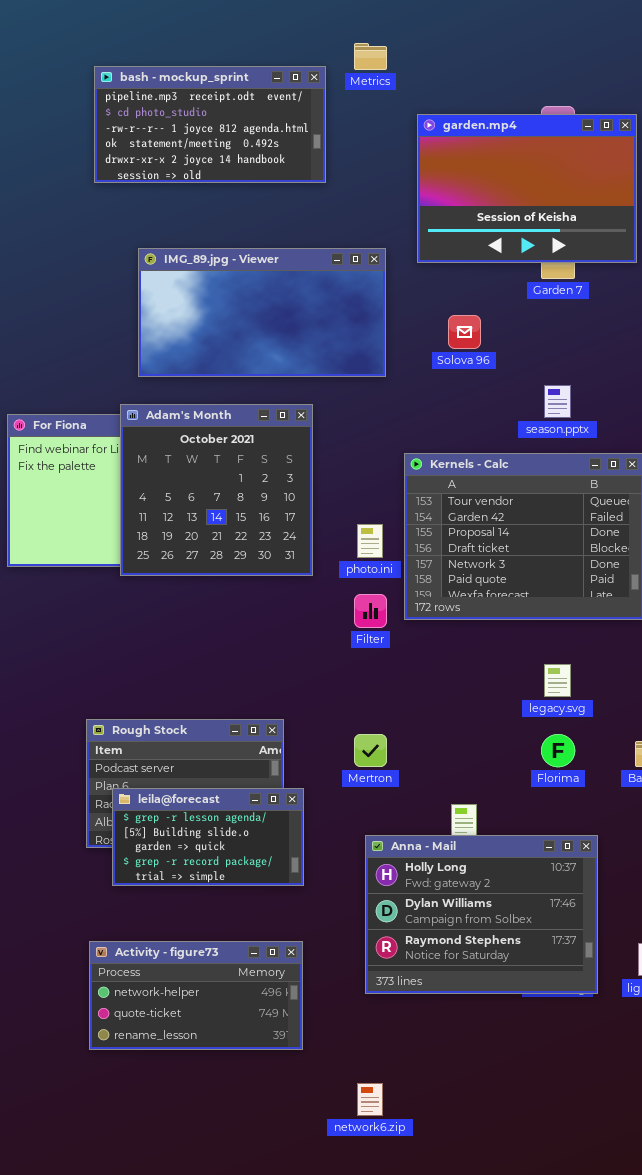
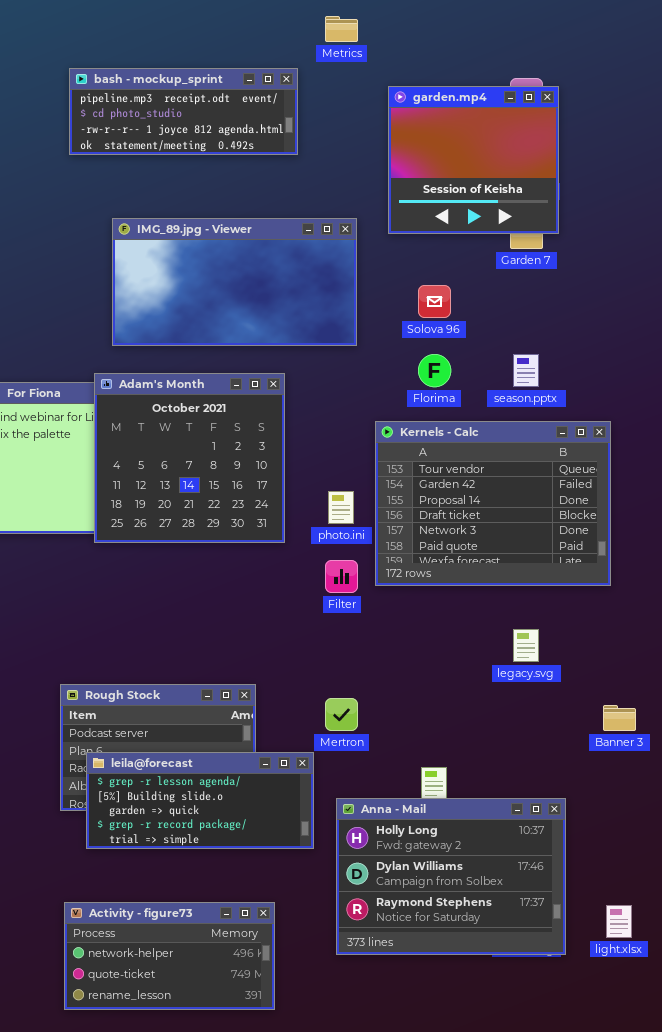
bash - mockup_sprint: [94,66,326,183] -> [69,68,298,155], resized
garden.mp4: [417,114,637,263] -> [388,86,559,234], resized
Florima: [541,734,575,767] -> [418,354,451,387], moved
leila@forecast: [112,788,304,886] -> [86,752,314,849], resized

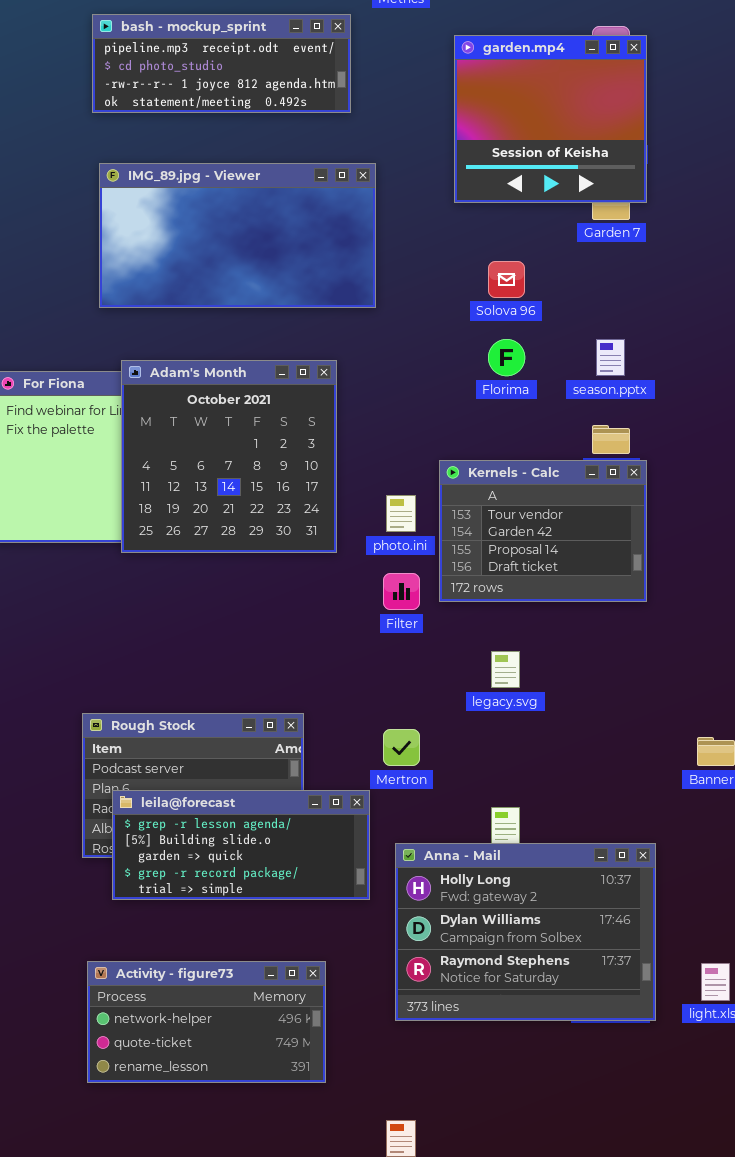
IMG_89.jpg - Viewer: [112,218,357,346] -> [99,163,376,308], moved
Kernels - Calc: [375,421,611,586] -> [439,460,647,602], resized
legacy.svg: [513,629,539,662] -> [491,651,520,688], moved

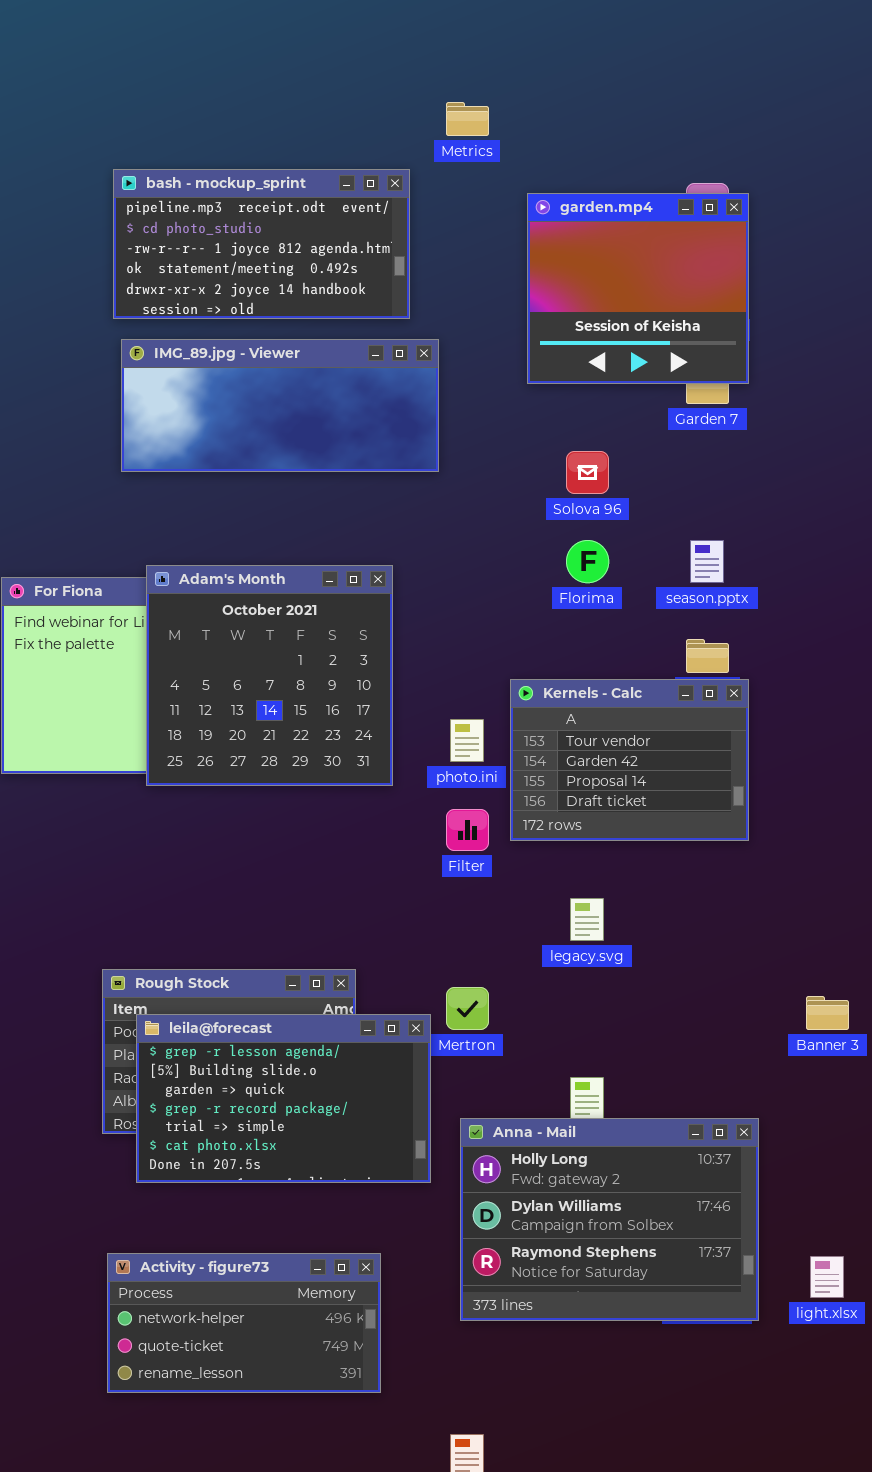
bash - mockup_sprint: [92,14,351,113] -> [113,169,410,319], resized
IMG_89.jpg - Viewer: [99,163,376,308] -> [121,339,439,472], resized
leila@forecast: [112,790,370,900] -> [136,1014,431,1183], resized

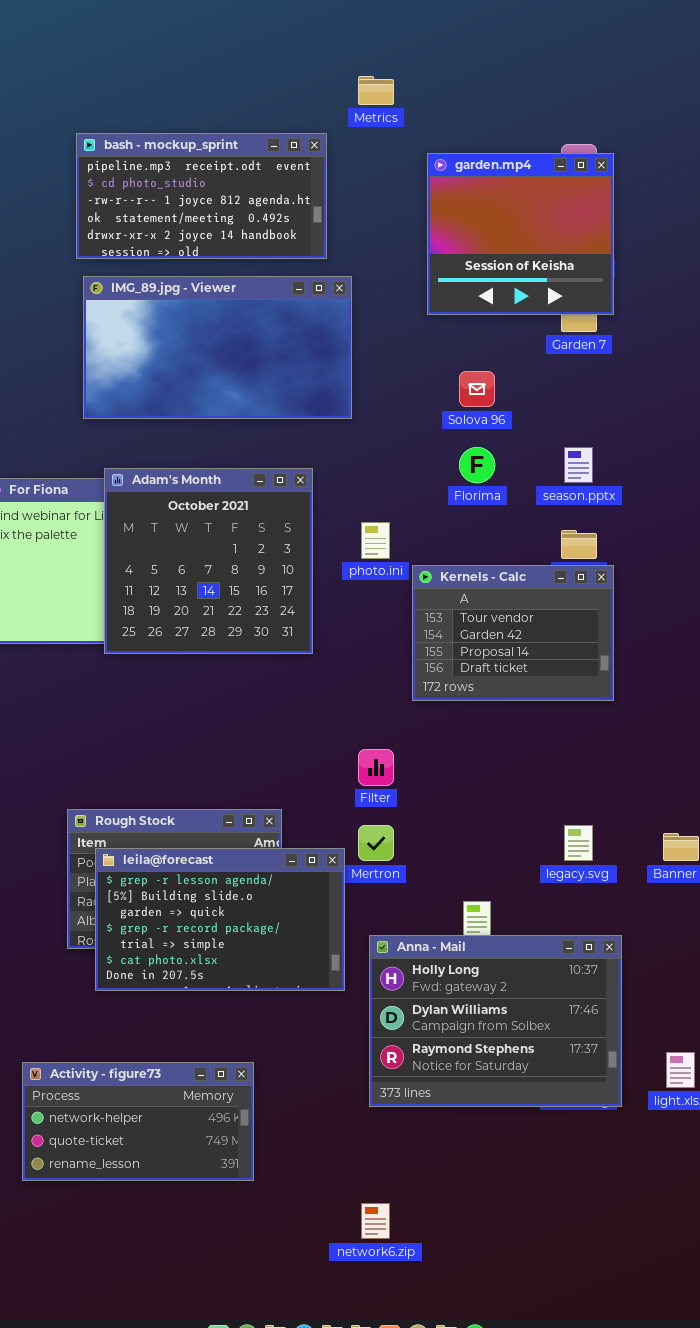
IMG_89.jpg - Viewer: [121,339,439,472] -> [83,276,352,419], resized
photo.ini: [450,719,484,762] -> [361,522,390,559], moved
Filter: [446,809,489,851] -> [358,749,394,786], moved
legacy.svg: [570,898,604,941] -> [564,825,593,861], moved
Activity - figure73: [107,1253,381,1393] -> [22,1062,254,1181], moved

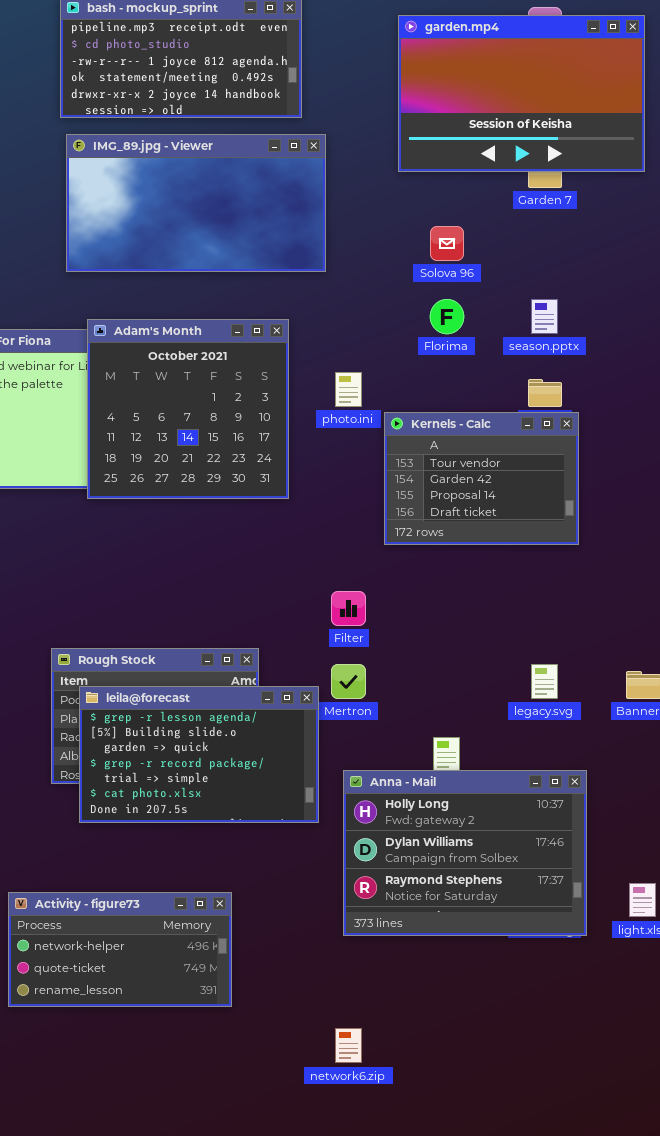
garden.mp4: [427,153,614,315] -> [398,15,645,172], resized

